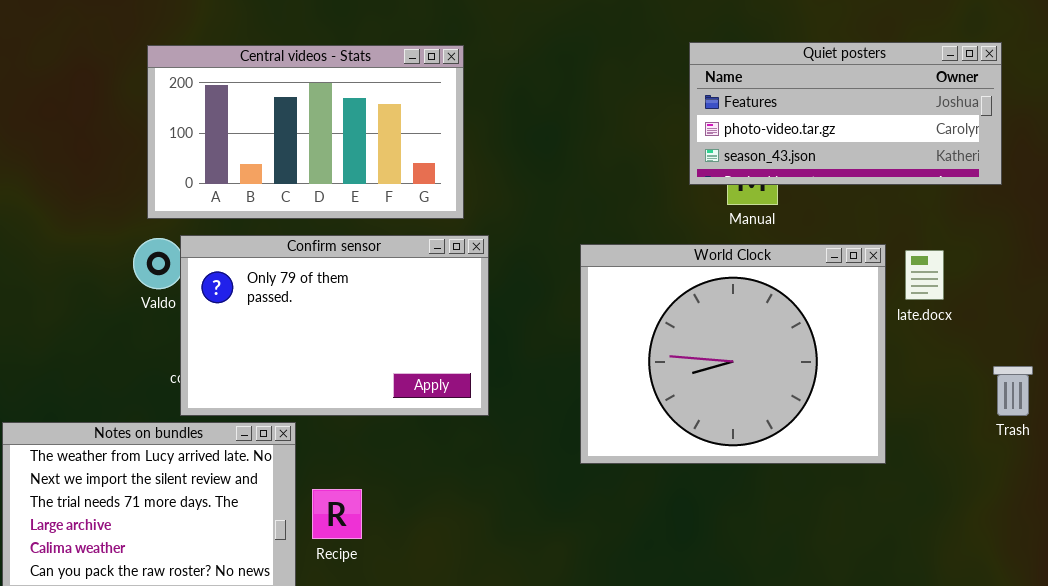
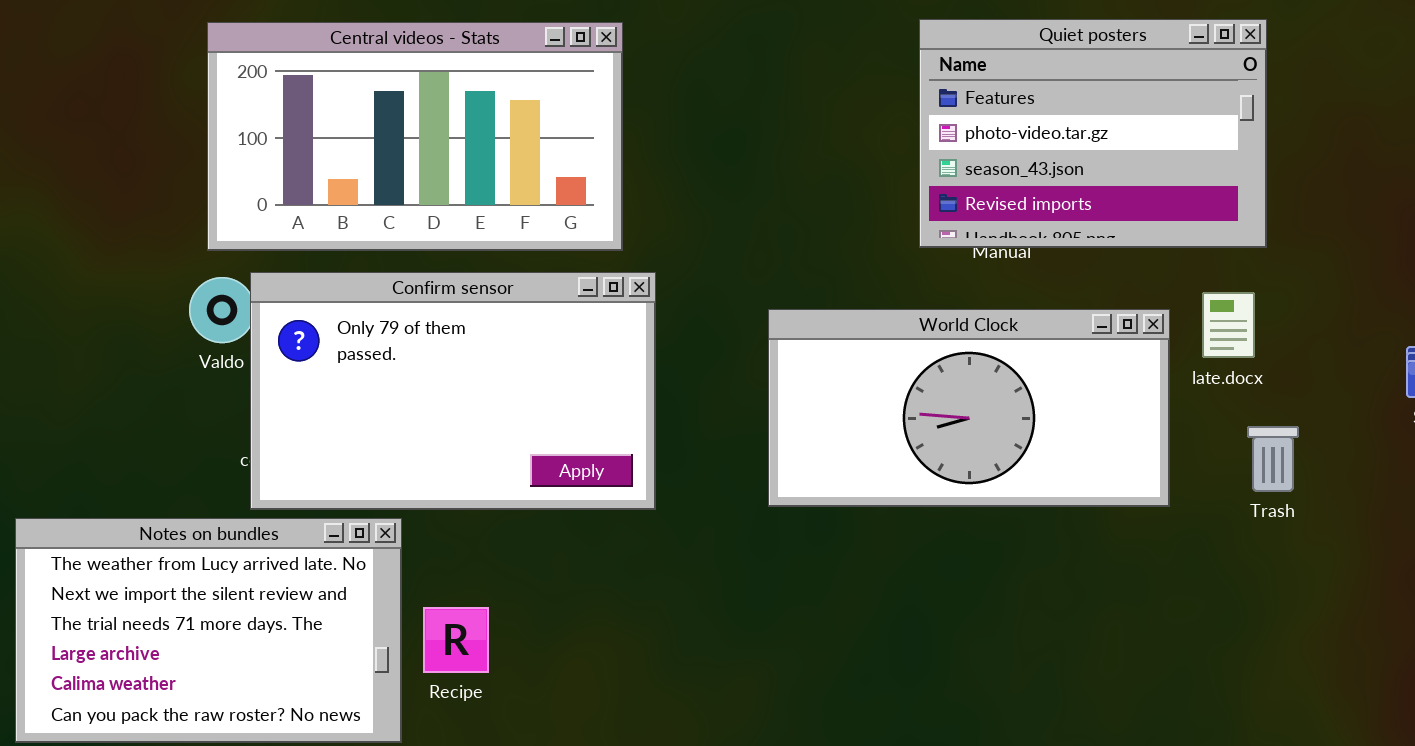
Quiet posters: [689,42,1002,185] -> [919,19,1267,248], resized
World Clock: [580,244,886,464] -> [768,309,1170,507], moved, resized
Trash: [993,366,1033,416] -> [1247,426,1299,492], moved

